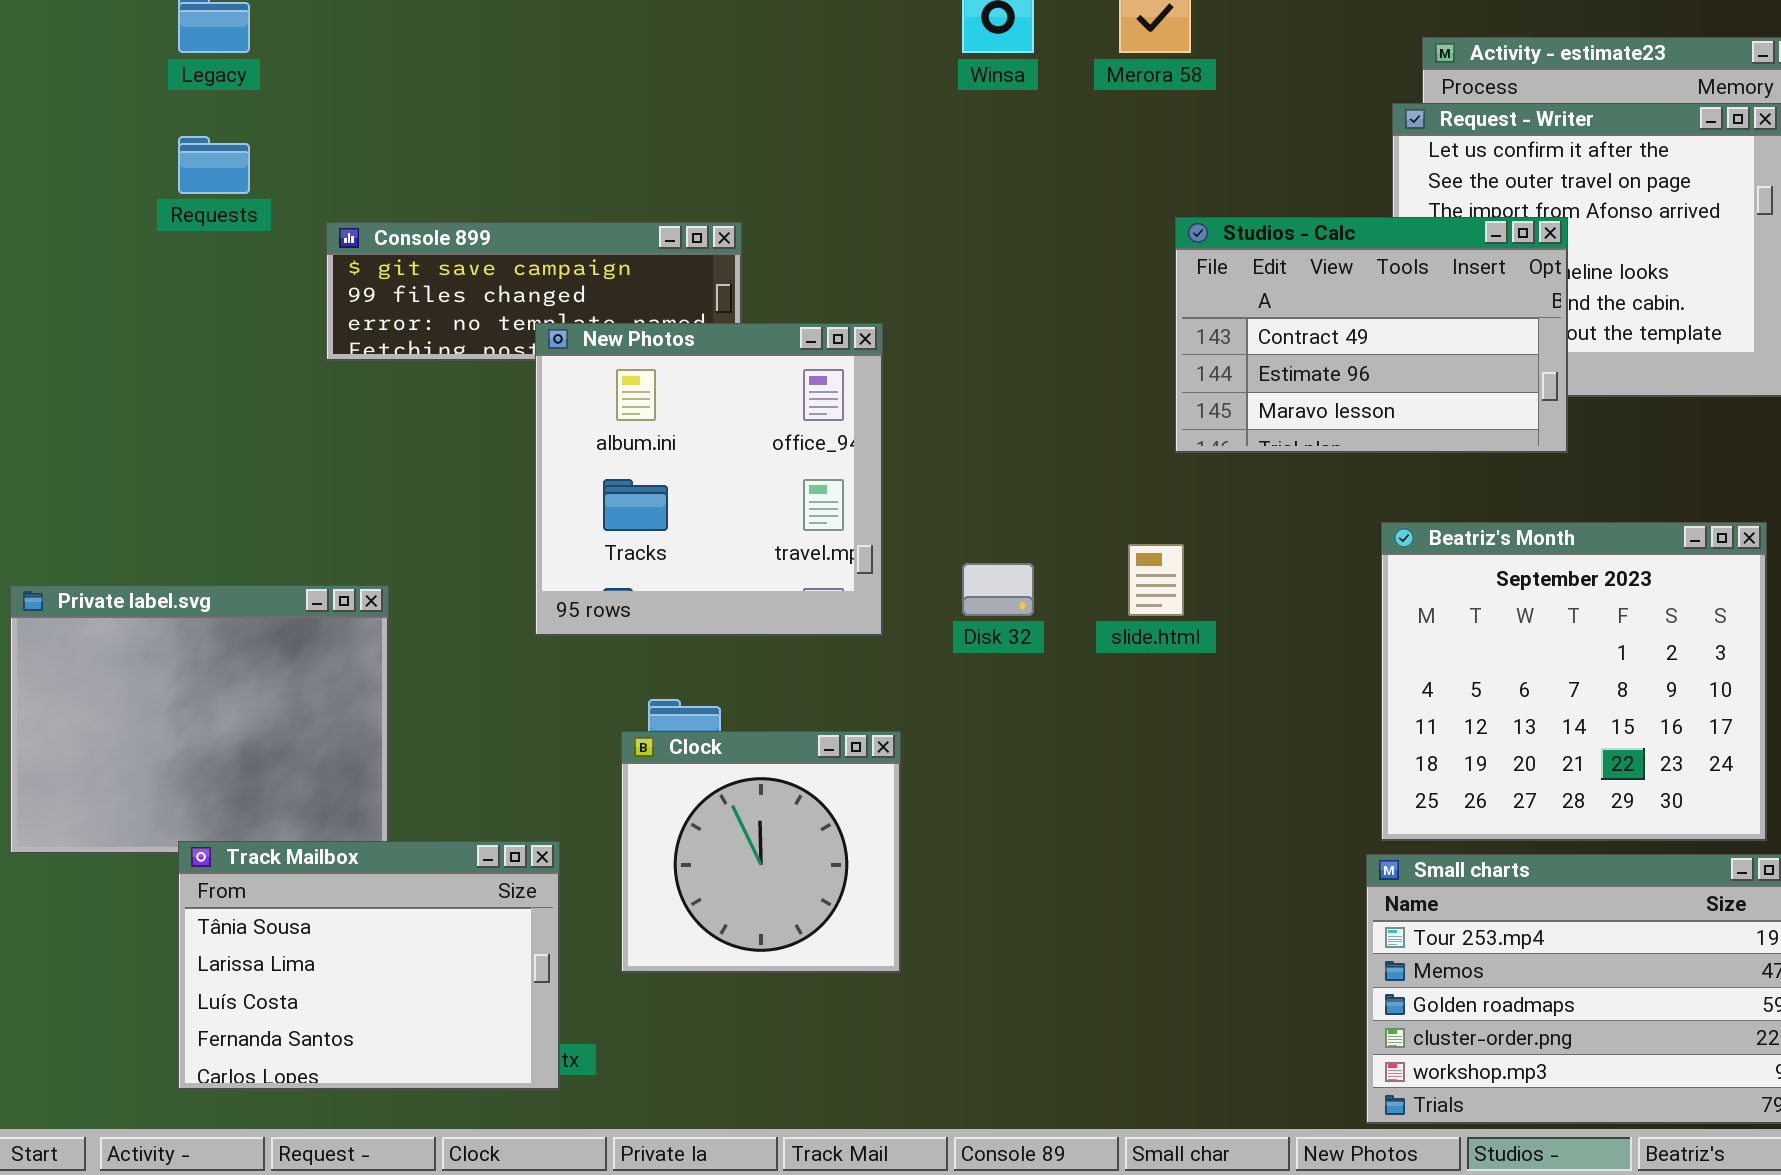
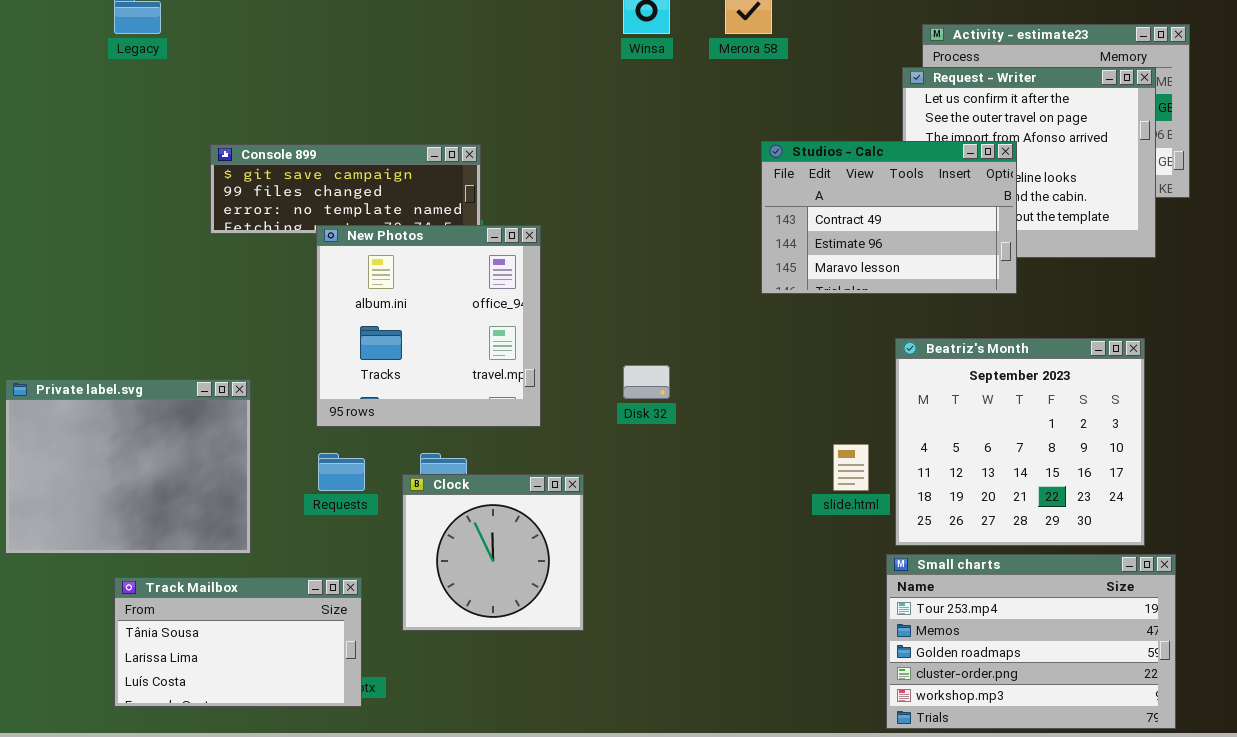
Requests: [178,136,250,194] -> [318,453,365,491], moved
New Photos: [535,323,883,636] -> [316,225,541,427], moved
slide.html: [1128,544,1184,616] -> [833,444,869,491], moved
Track Mailbox: [178,841,560,1090] -> [114,577,362,707], resized

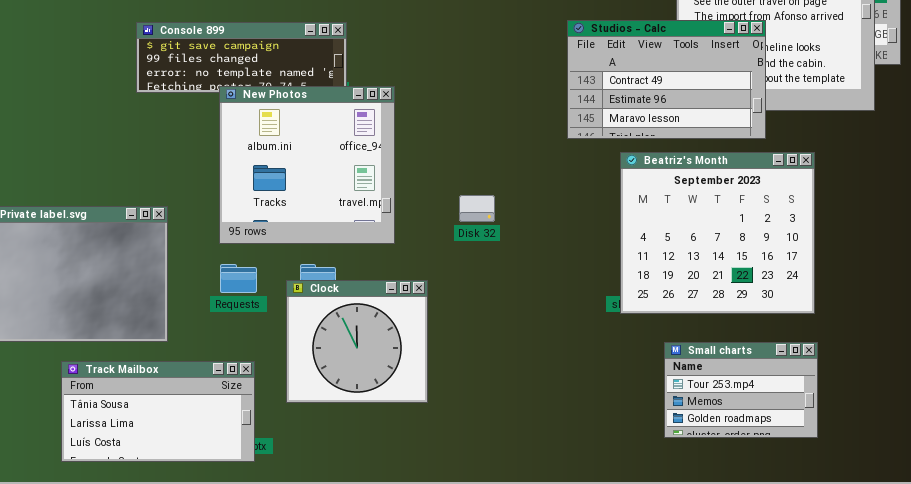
Beatriz's Month: [895,338,1145,546] -> [620,152,815,314], moved
Small charts: [886,554,1176,729] -> [664,342,818,438], resized

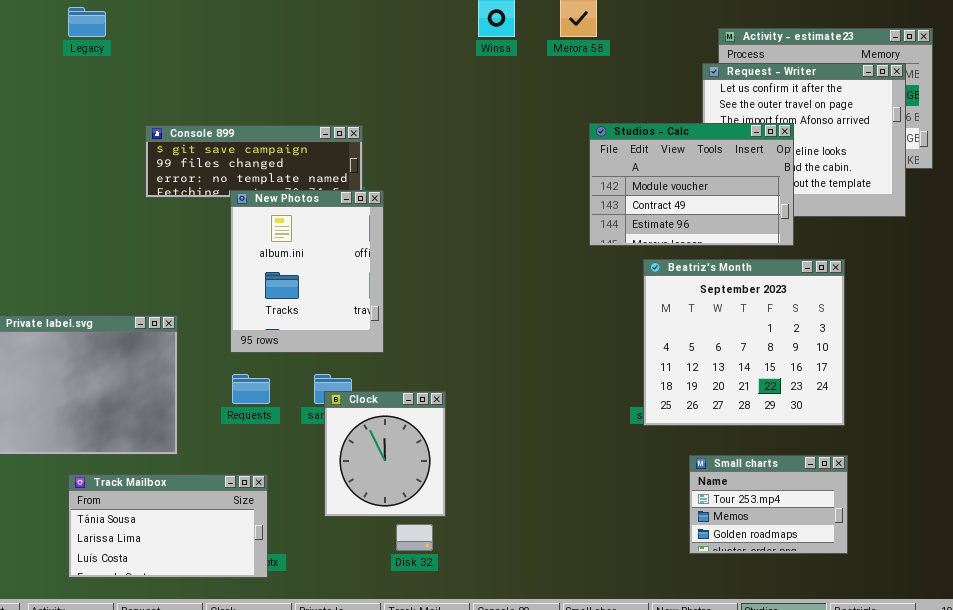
Studios - Calc: [567,20,766,139] -> [589,123,794,246], scrolled up 1 row
New Photos: [219,86,395,244] -> [230,190,384,353], resized
Disk 32: [459,195,495,222] -> [396,524,433,551], moved
Clock: [286,280,428,403] -> [324,391,446,517], resized

